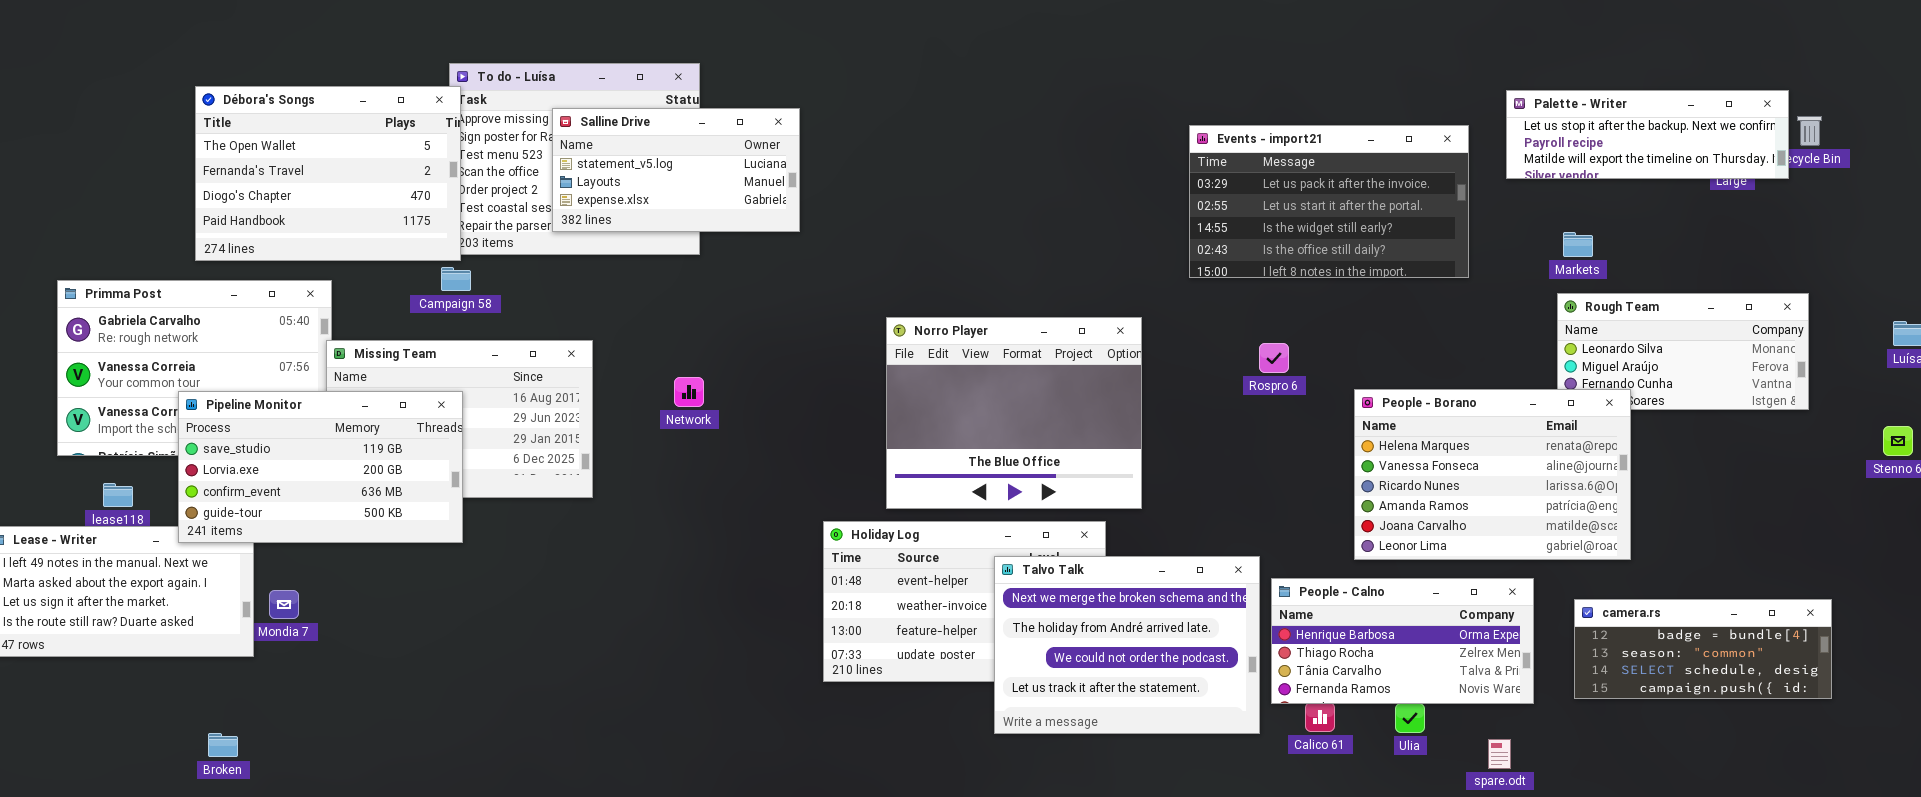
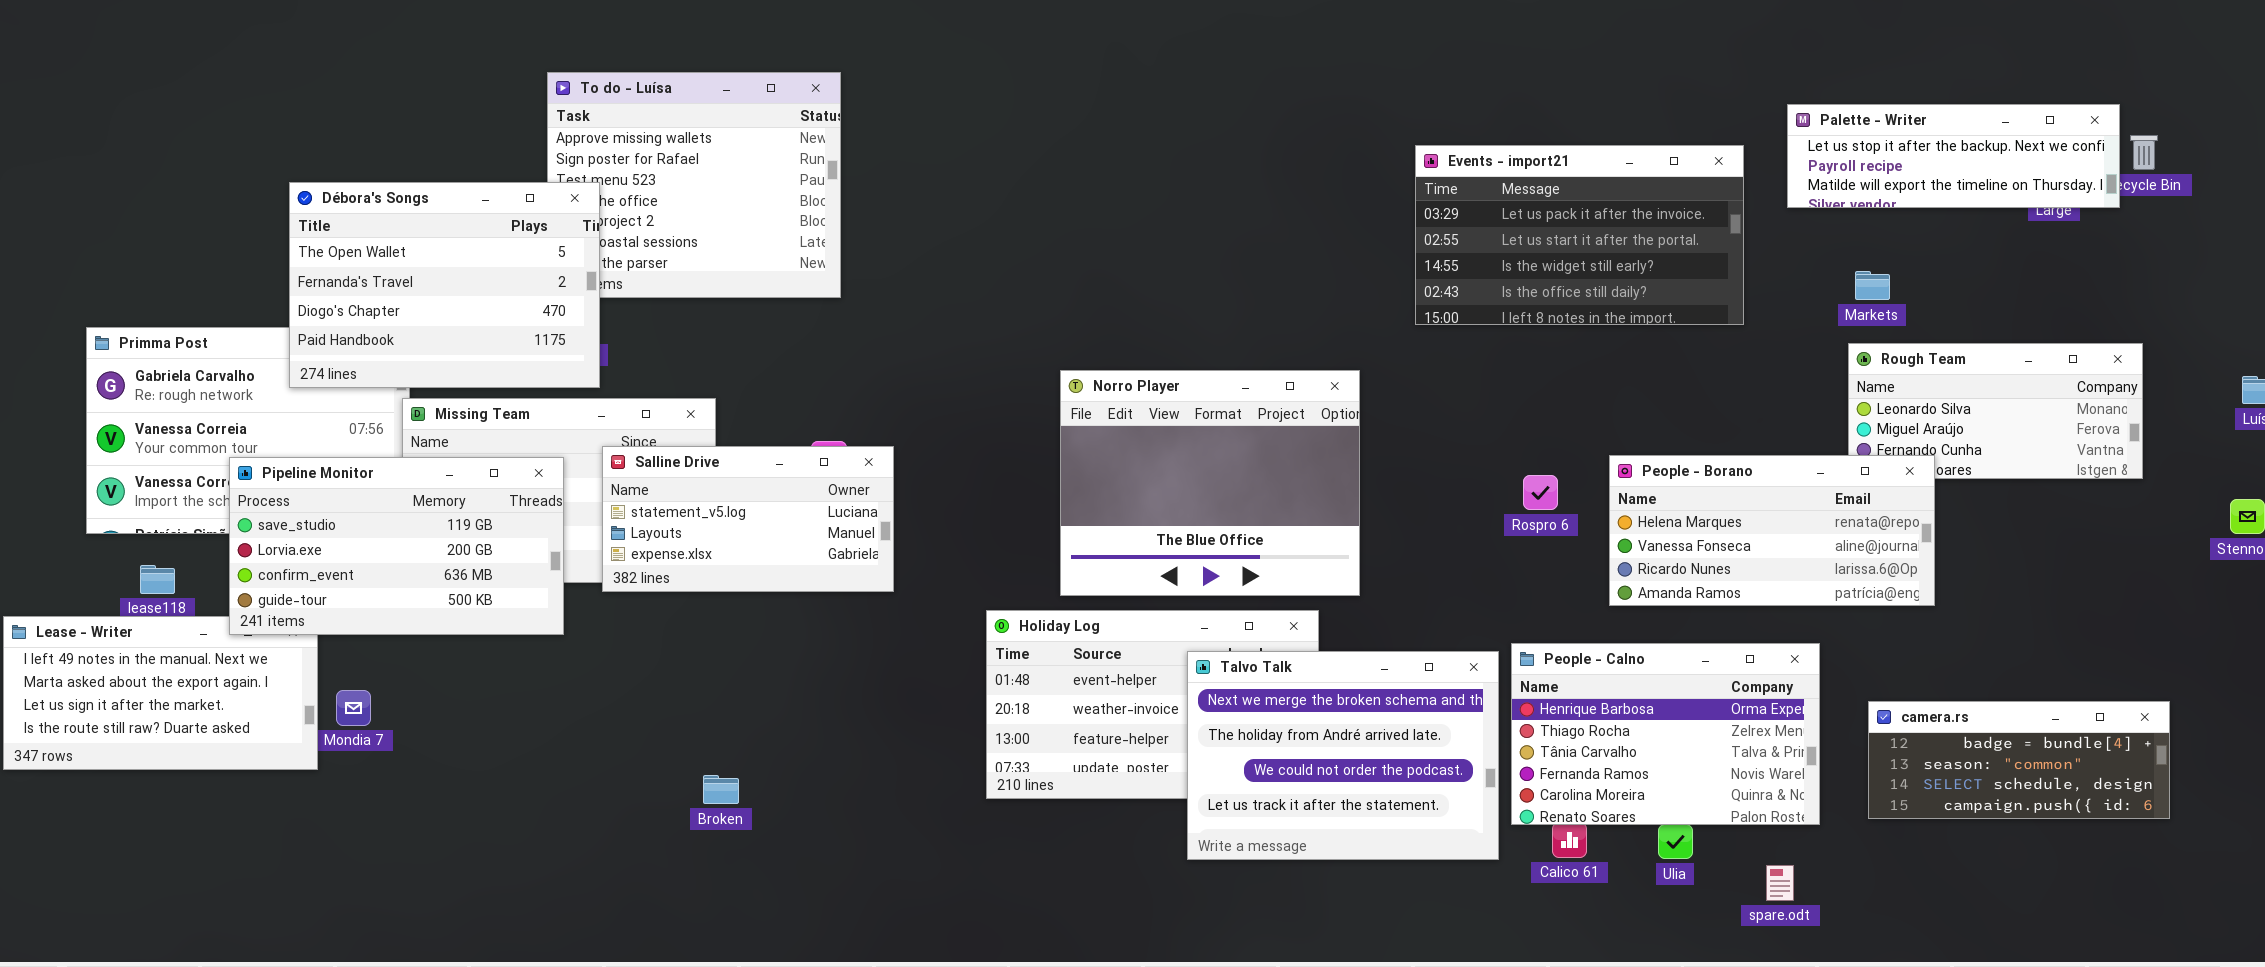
Débora's Songs: [195,86,461,261] -> [289,182,600,388], moved
Salline Drive: [552,108,800,232] -> [602,446,894,592], moved
Rospro 6: [1259,343,1289,373] -> [1523,475,1558,510], moved
People - Borano: [1354,389,1631,560] -> [1609,455,1935,606], resized
People - Calno: [1271,578,1534,704] -> [1511,643,1820,825], resized
Broken: [208,733,238,757] -> [703,775,739,804], moved

